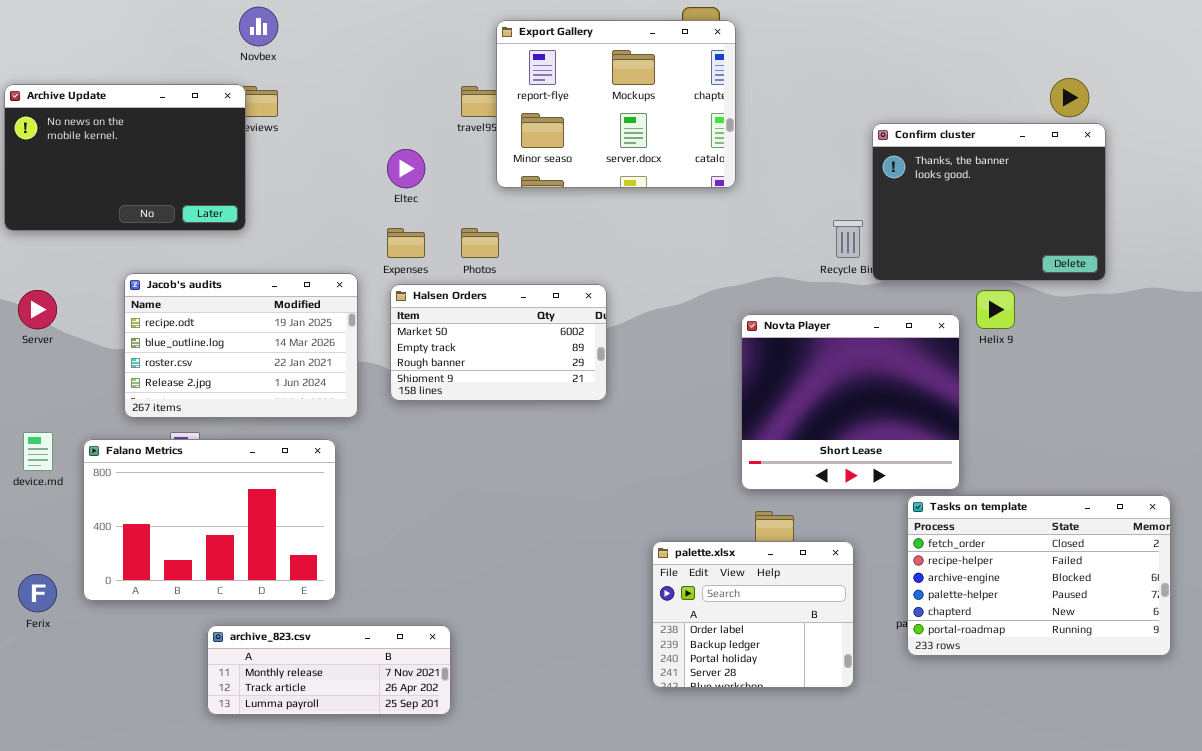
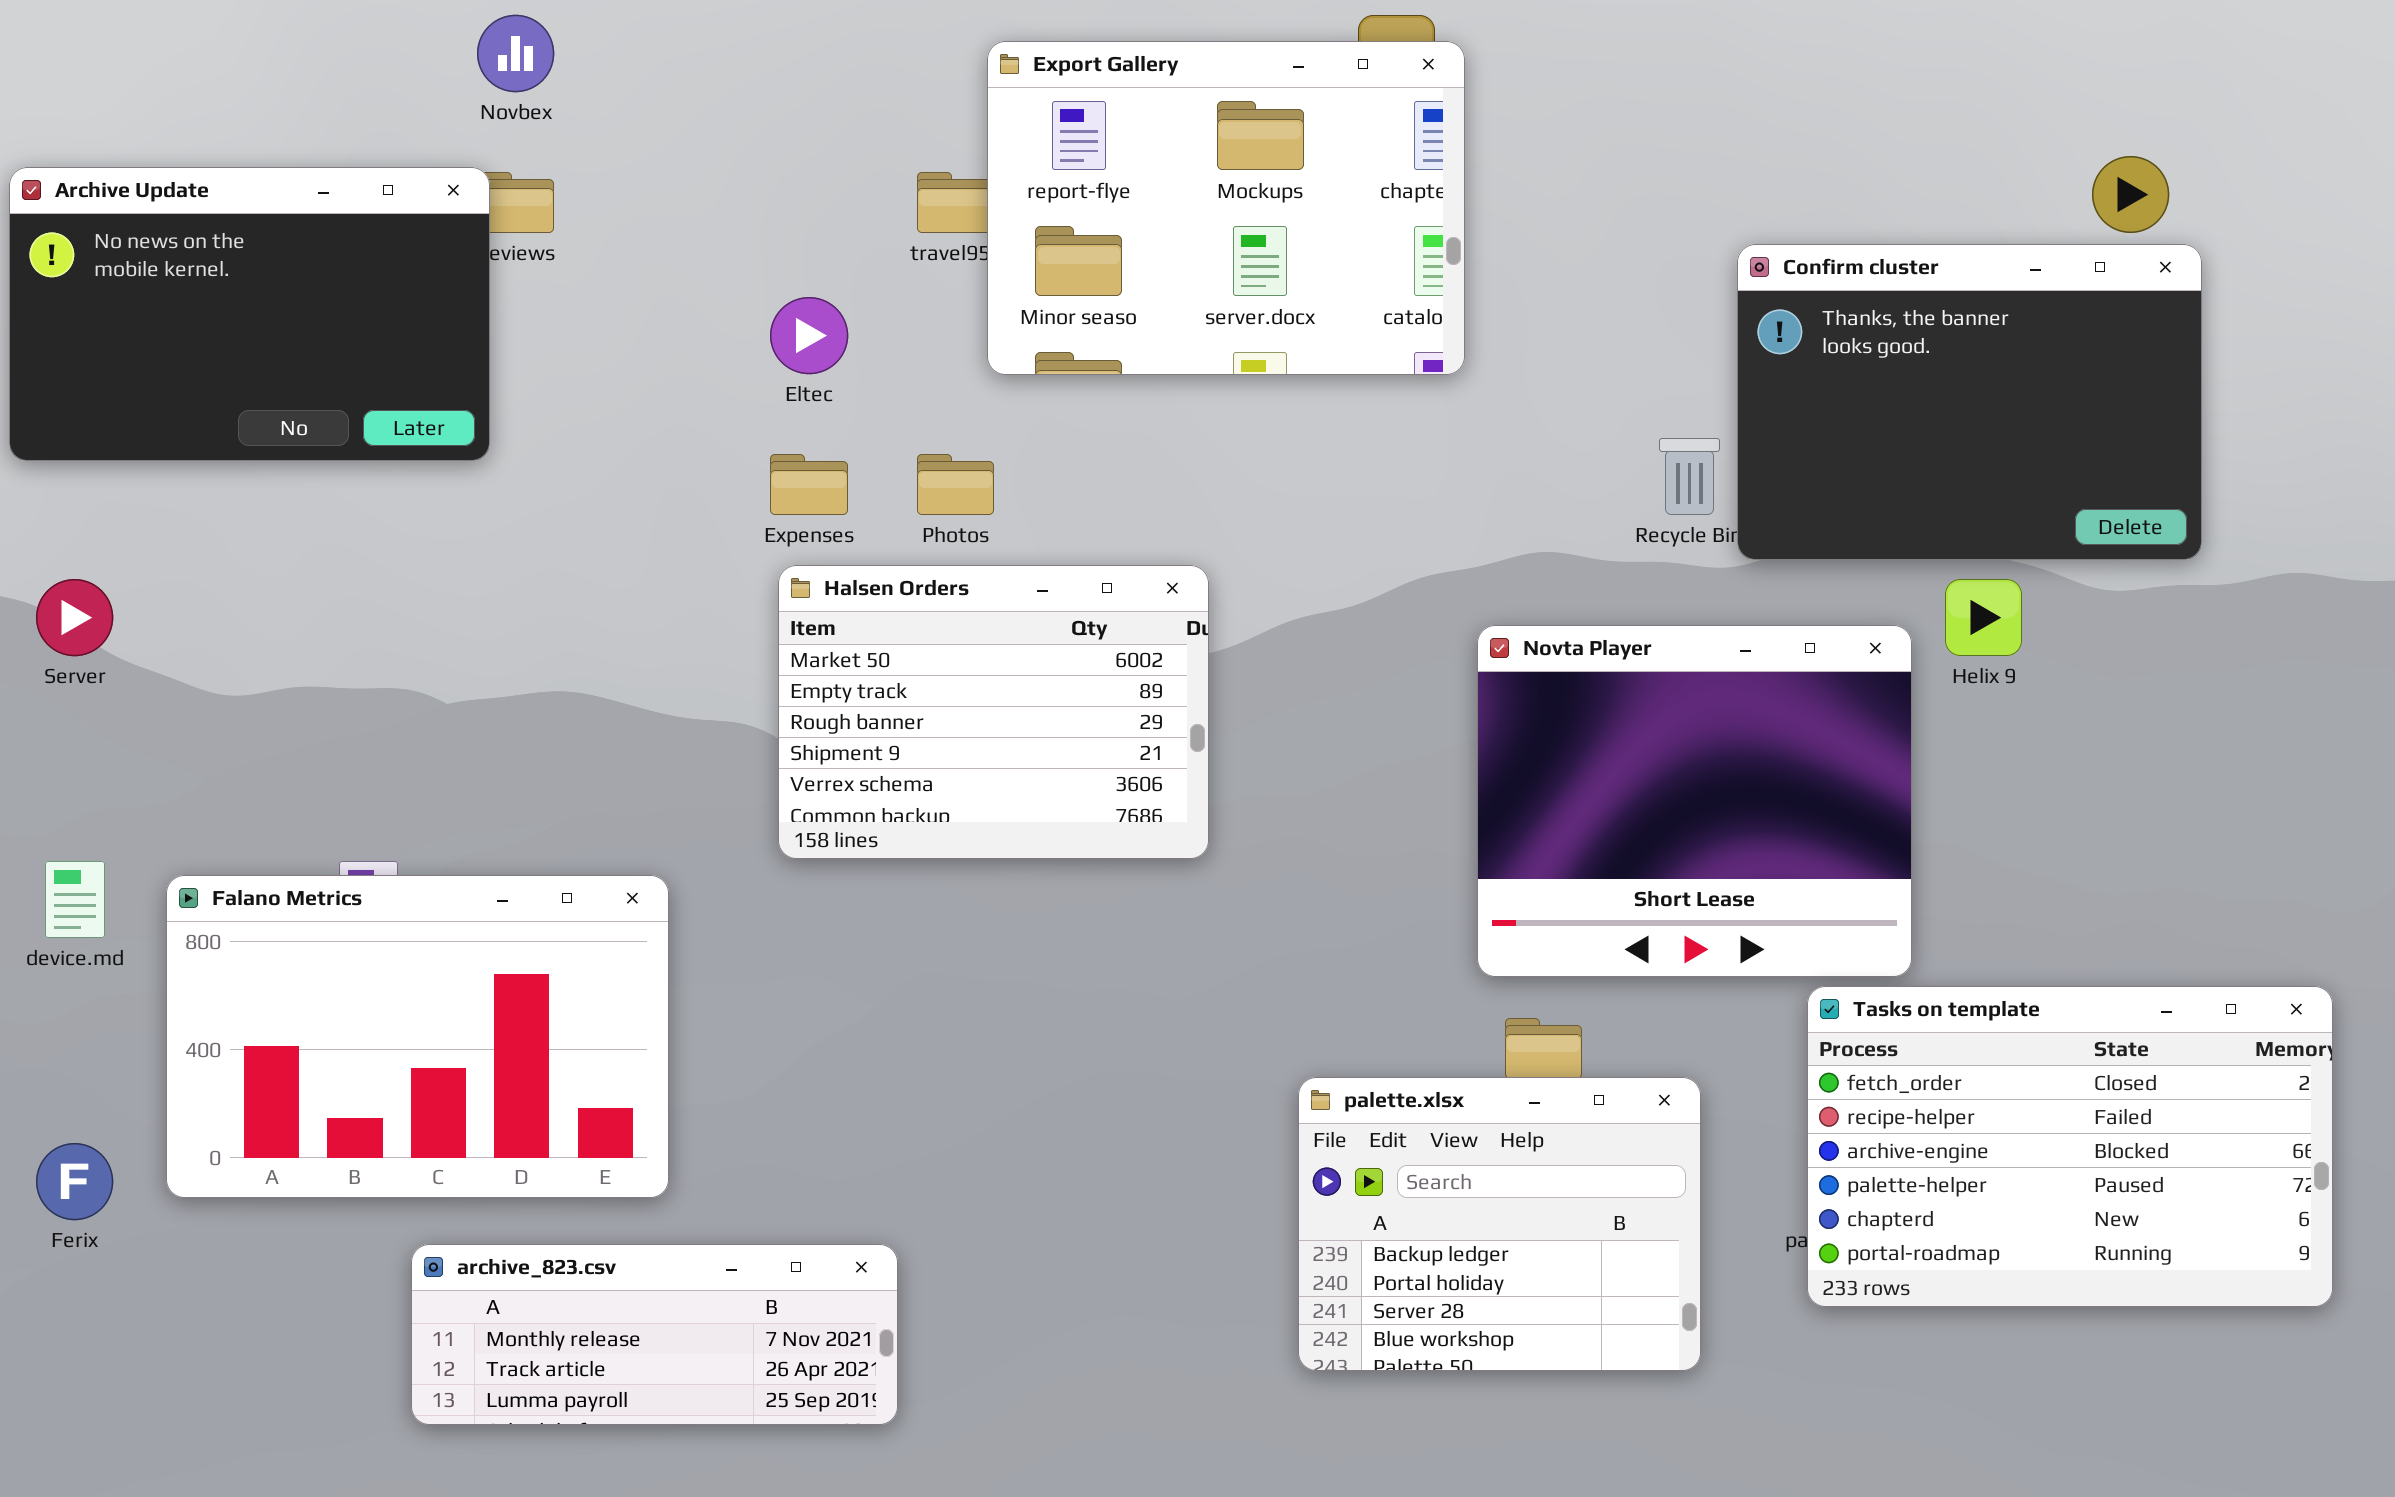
Jacob's audits: [124,273,358,418] -> none, closed
Halsen Orders: [390,284,607,401] -> [778,565,1209,859], resized
palette.xlsx: [652,541,854,688] -> [1298,1077,1701,1371], scrolled down 1 row

